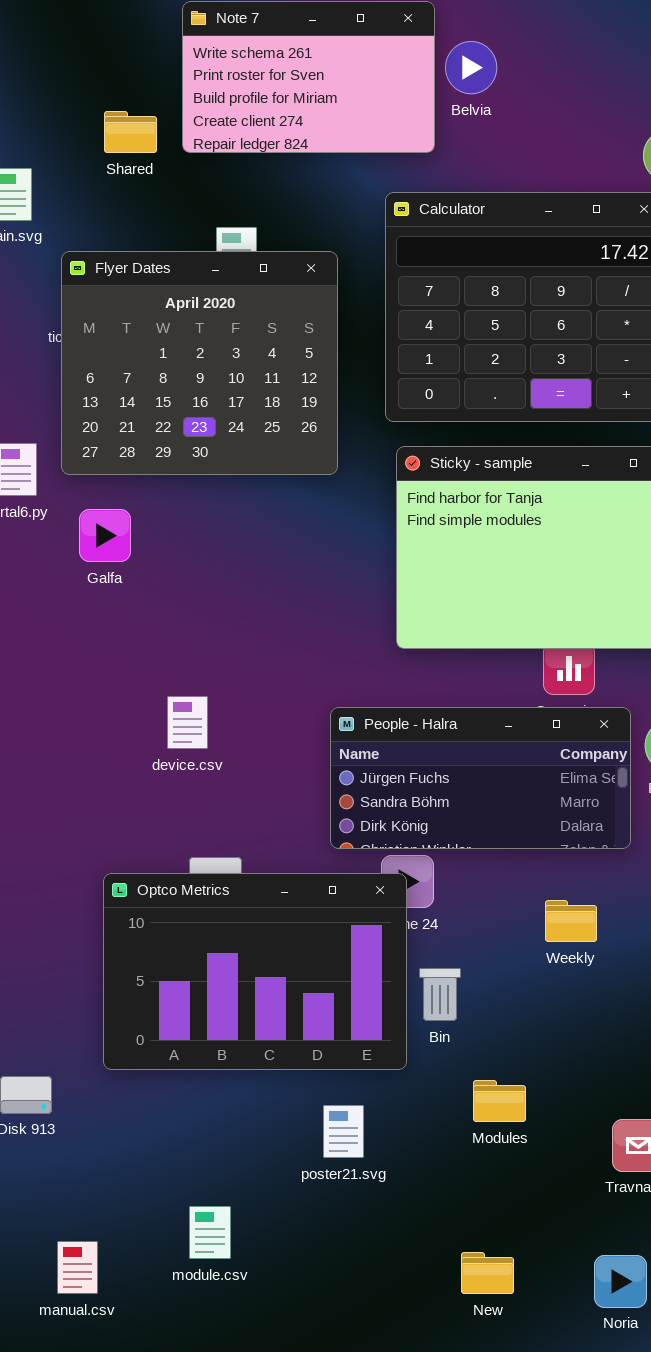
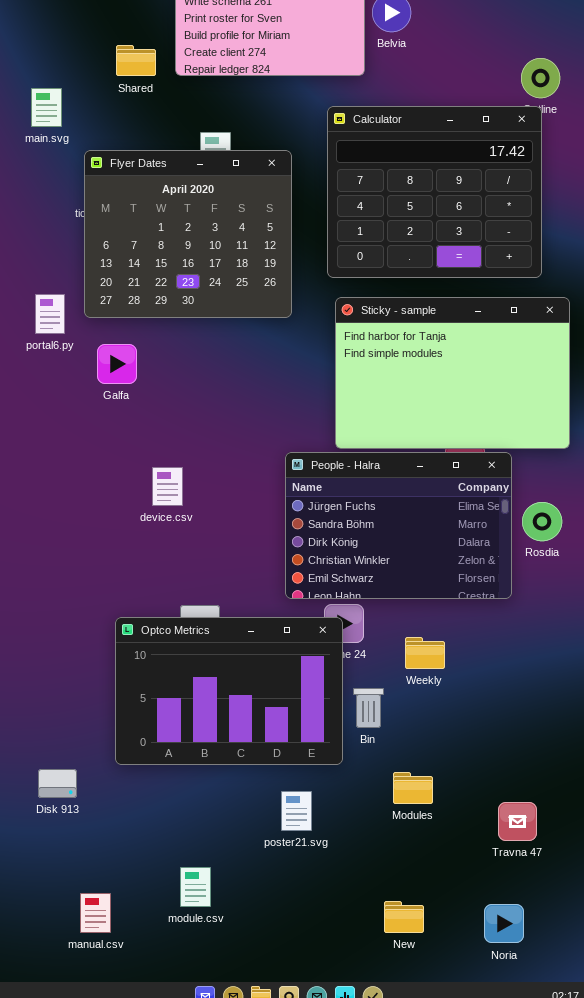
device.csv: [167,696,208,749] -> [152,467,183,506], moved
People - Halra: [330,707,631,849] -> [285,452,512,599], resized
Weekly: [545,900,597,942] -> [405,637,445,669], moved

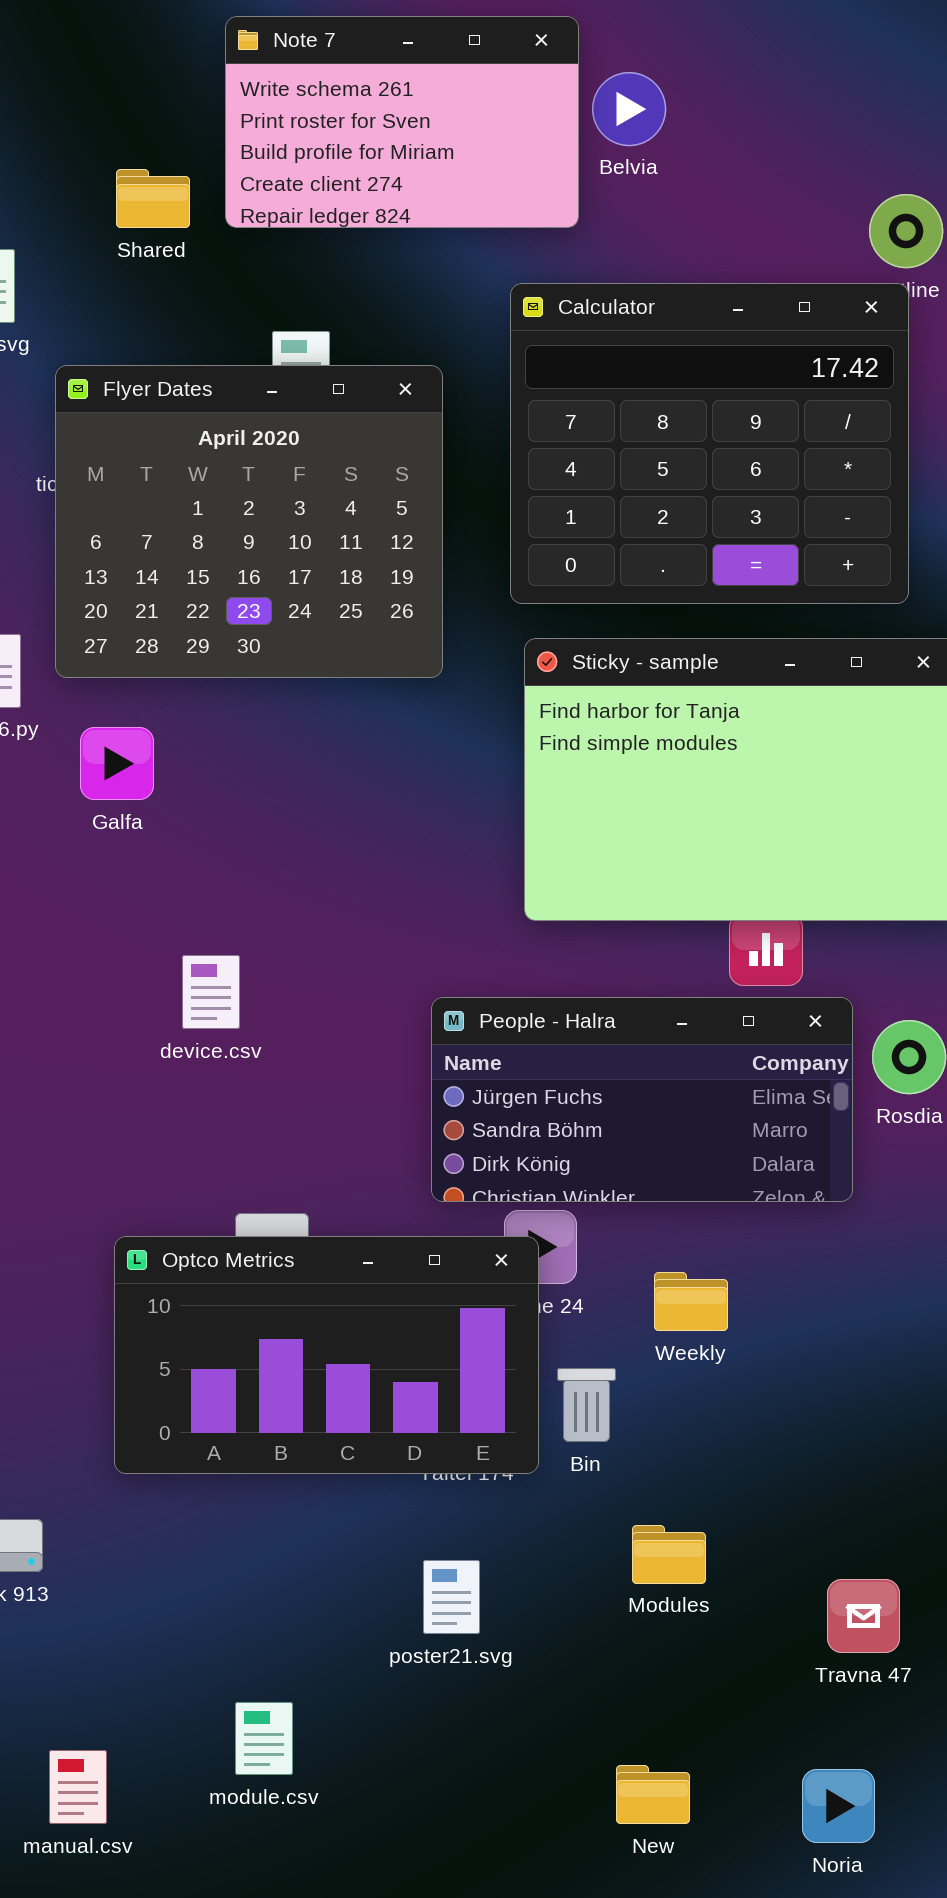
People - Halra: [285,452,512,599] -> [431,997,853,1202], resized
Optco Metrics: [115,617,343,765] -> [114,1236,539,1474], resized

